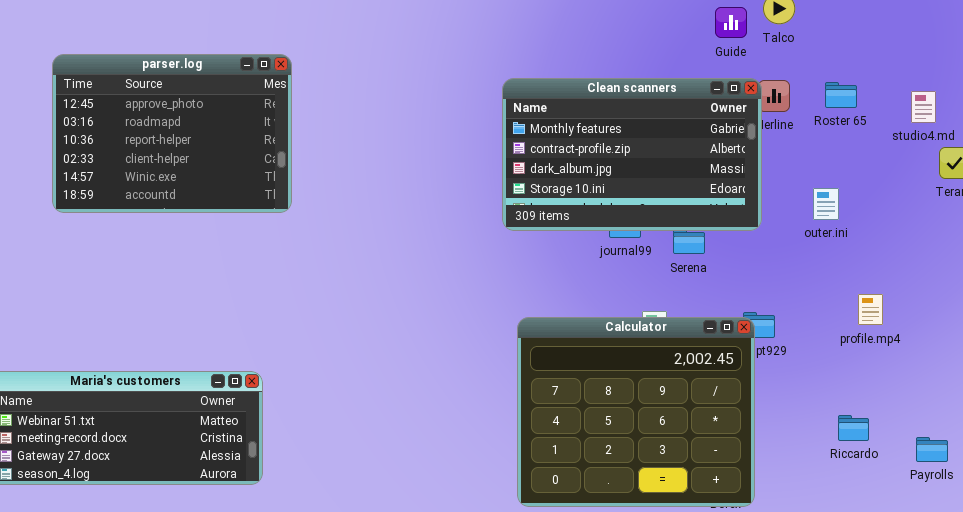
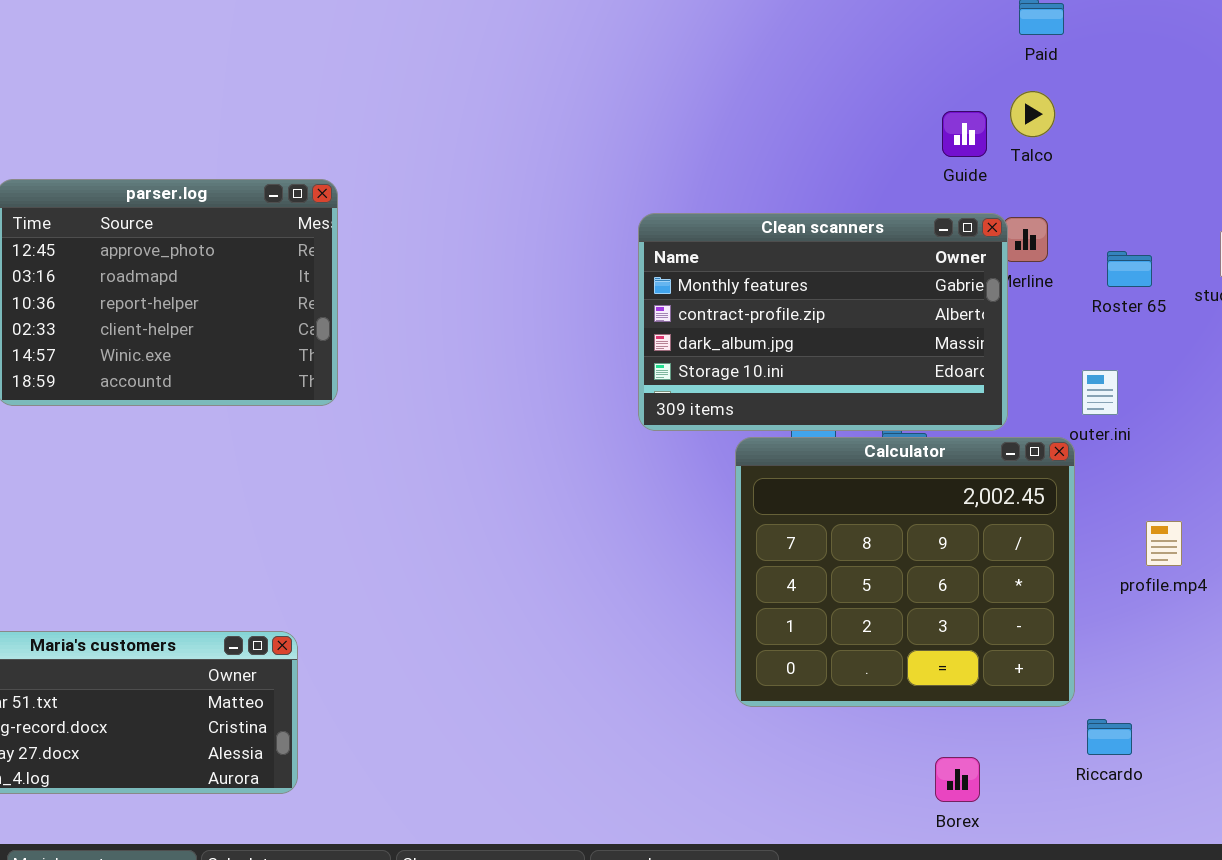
Roster 65: [825,82,857,108] -> [1107,251,1152,287], moved
Calculator: [517,317,755,507] -> [735,437,1075,707], moved
Riccardo: [838,415,869,441] -> [1087,719,1132,755], moved

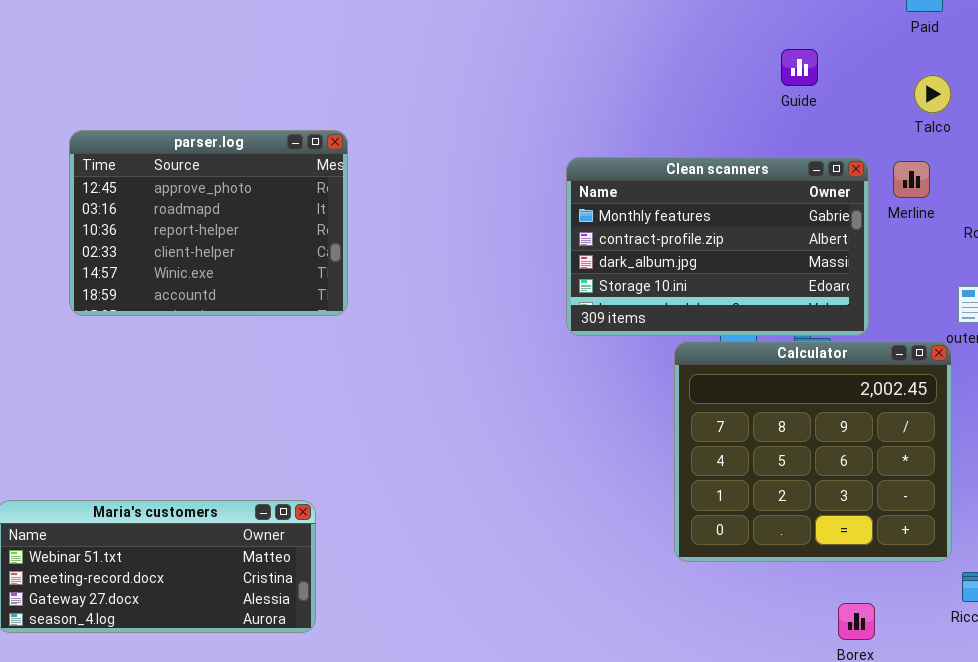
Talco: [1010,91,1055,137] -> [914,75,951,113], moved
Guide: [942,111,987,157] -> [781,49,818,86], moved
Clean scanners: [638,213,1008,431] -> [566,157,869,336], moved

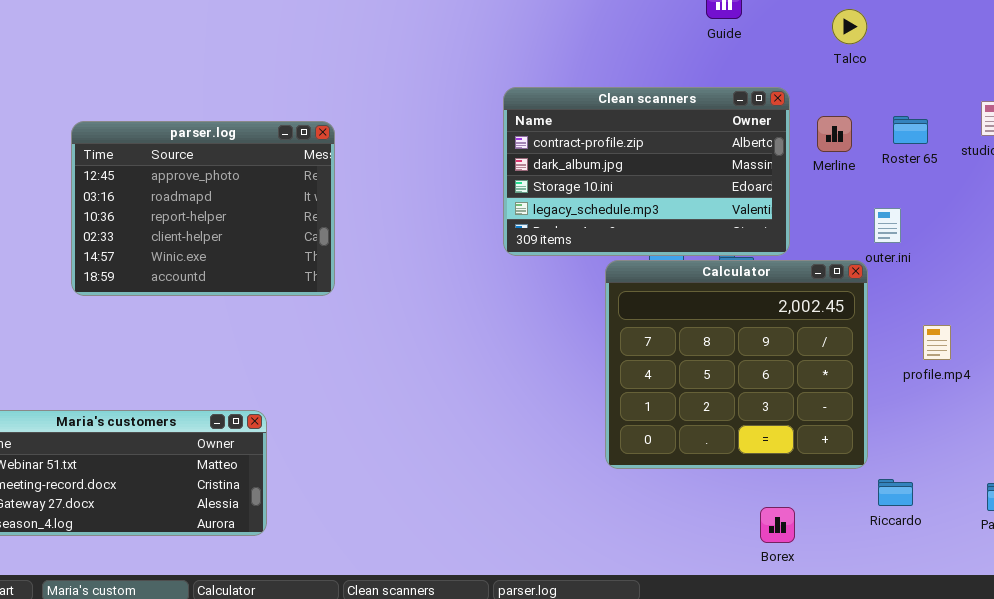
parser.log: [69,130,348,316] -> [71,121,335,296], moved
Clean scanners: [566,157,869,336] -> [503,87,790,256], scrolled down 1 row
Merline: [893,161,930,198] -> [817,116,852,152], moved

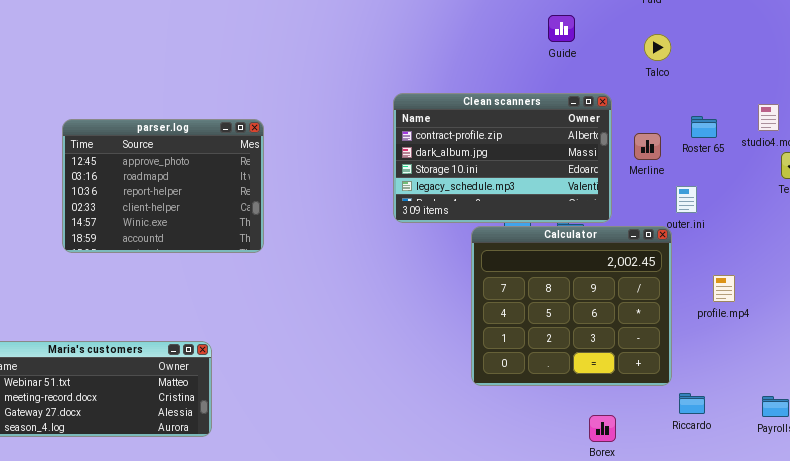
Merline: [817,116,852,152] -> [634,133,661,160], moved

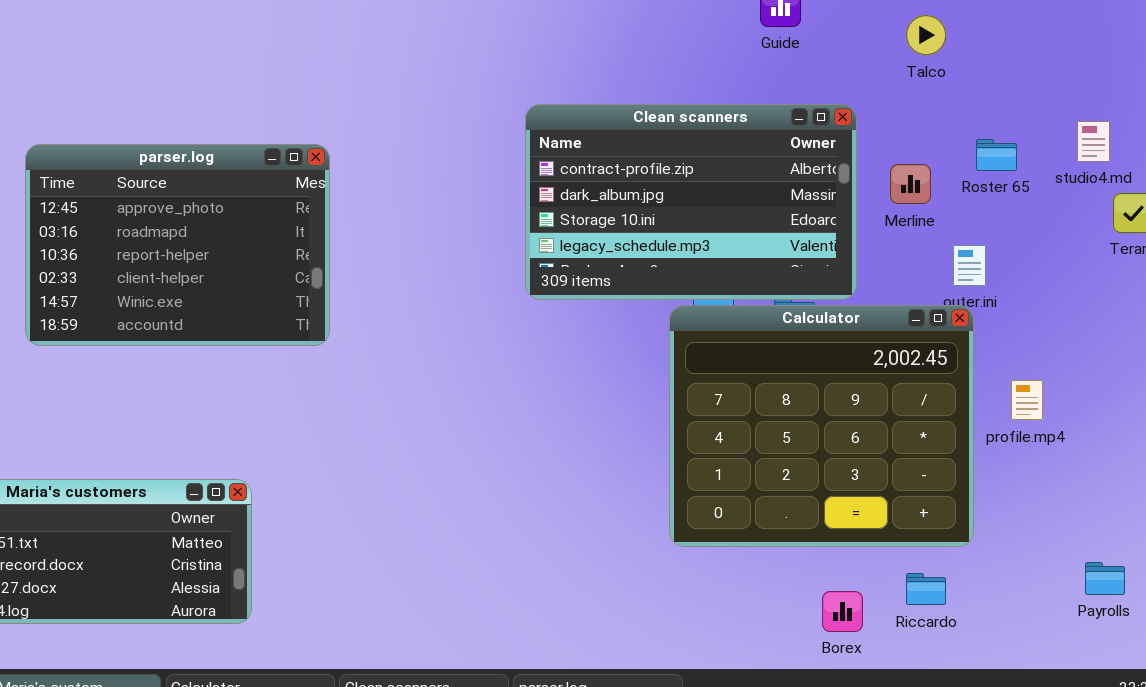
Calculator: [471,226,672,386] -> [669,305,974,547], moved
Riccardo: [679,393,705,414] -> [906,573,946,605], moved

